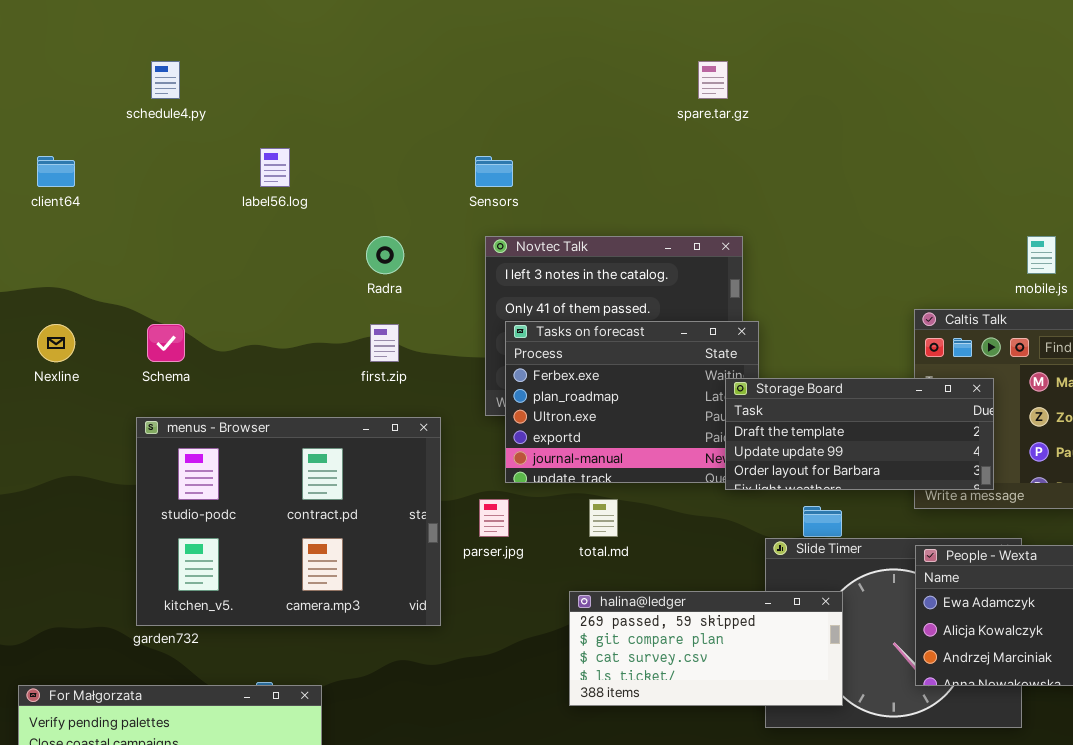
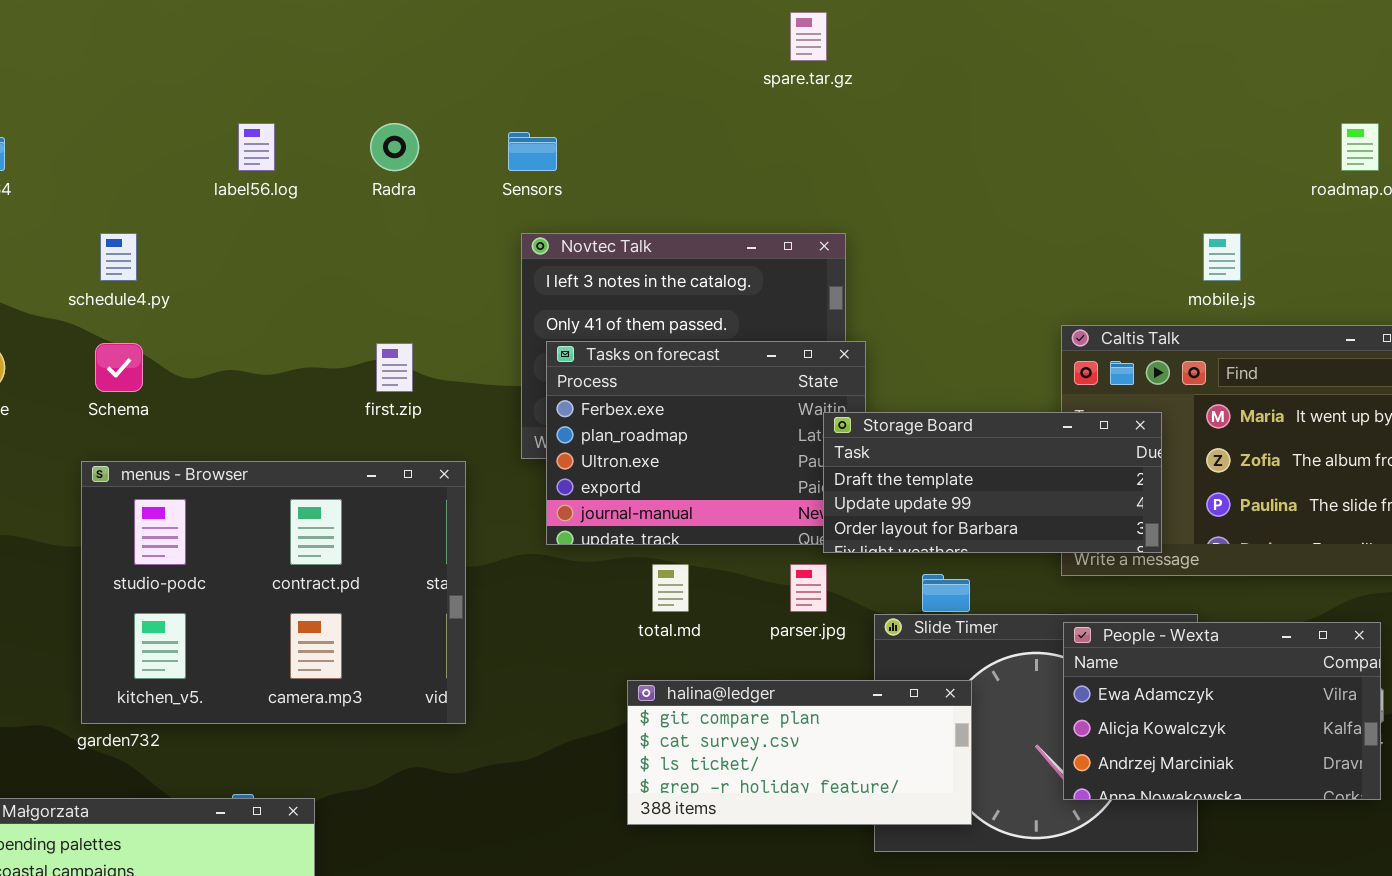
schedule4.py: [151,61,180,99] -> [100,233,137,281], moved
Radra: [366,236,404,274] -> [370,123,419,171], moved
parser.jpg: [479,499,509,537] -> [790,564,827,612], moved
halina@ledger: [569,591,843,706] -> [627,680,972,825], scrolled down 1 row

